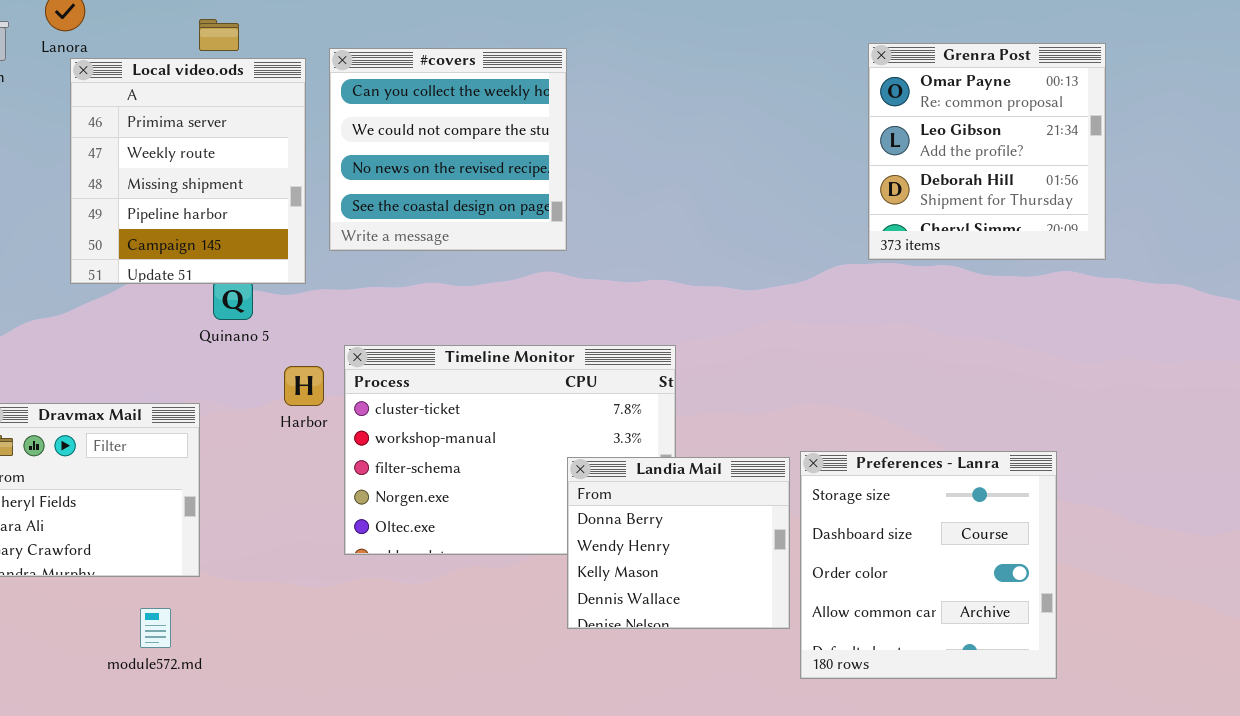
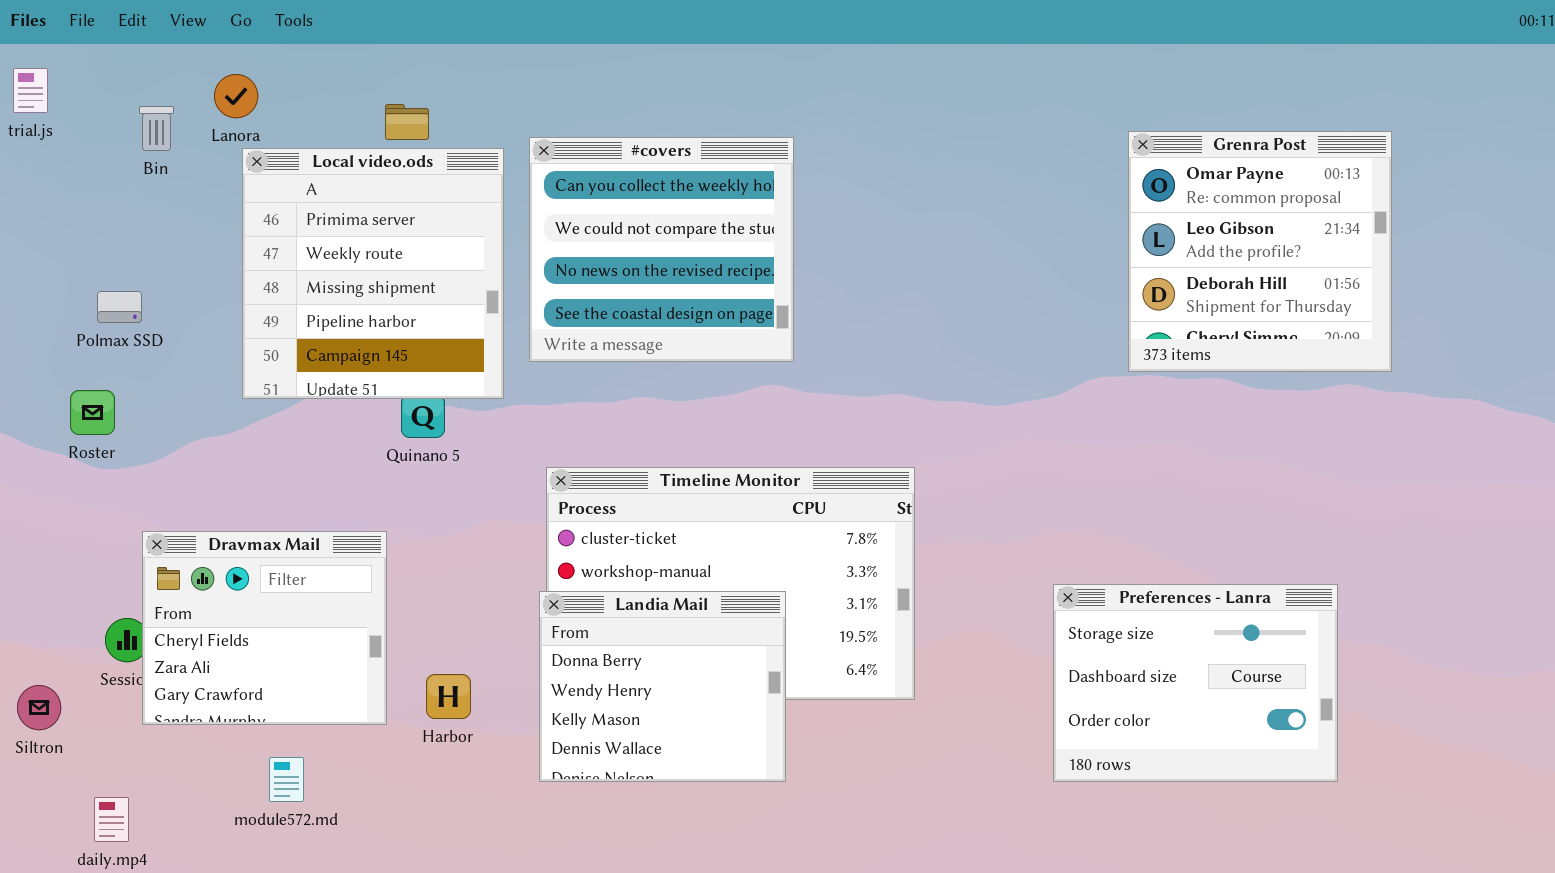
Harbor: [284,366,324,406] -> [426,674,471,719], moved
Preferences - Lanra: [800,451,1057,679] -> [1053,584,1338,782], resized
Landia Mail: [567,457,790,629] -> [539,591,786,782], moved
module572.md: [140,608,171,648] -> [269,757,304,802], moved

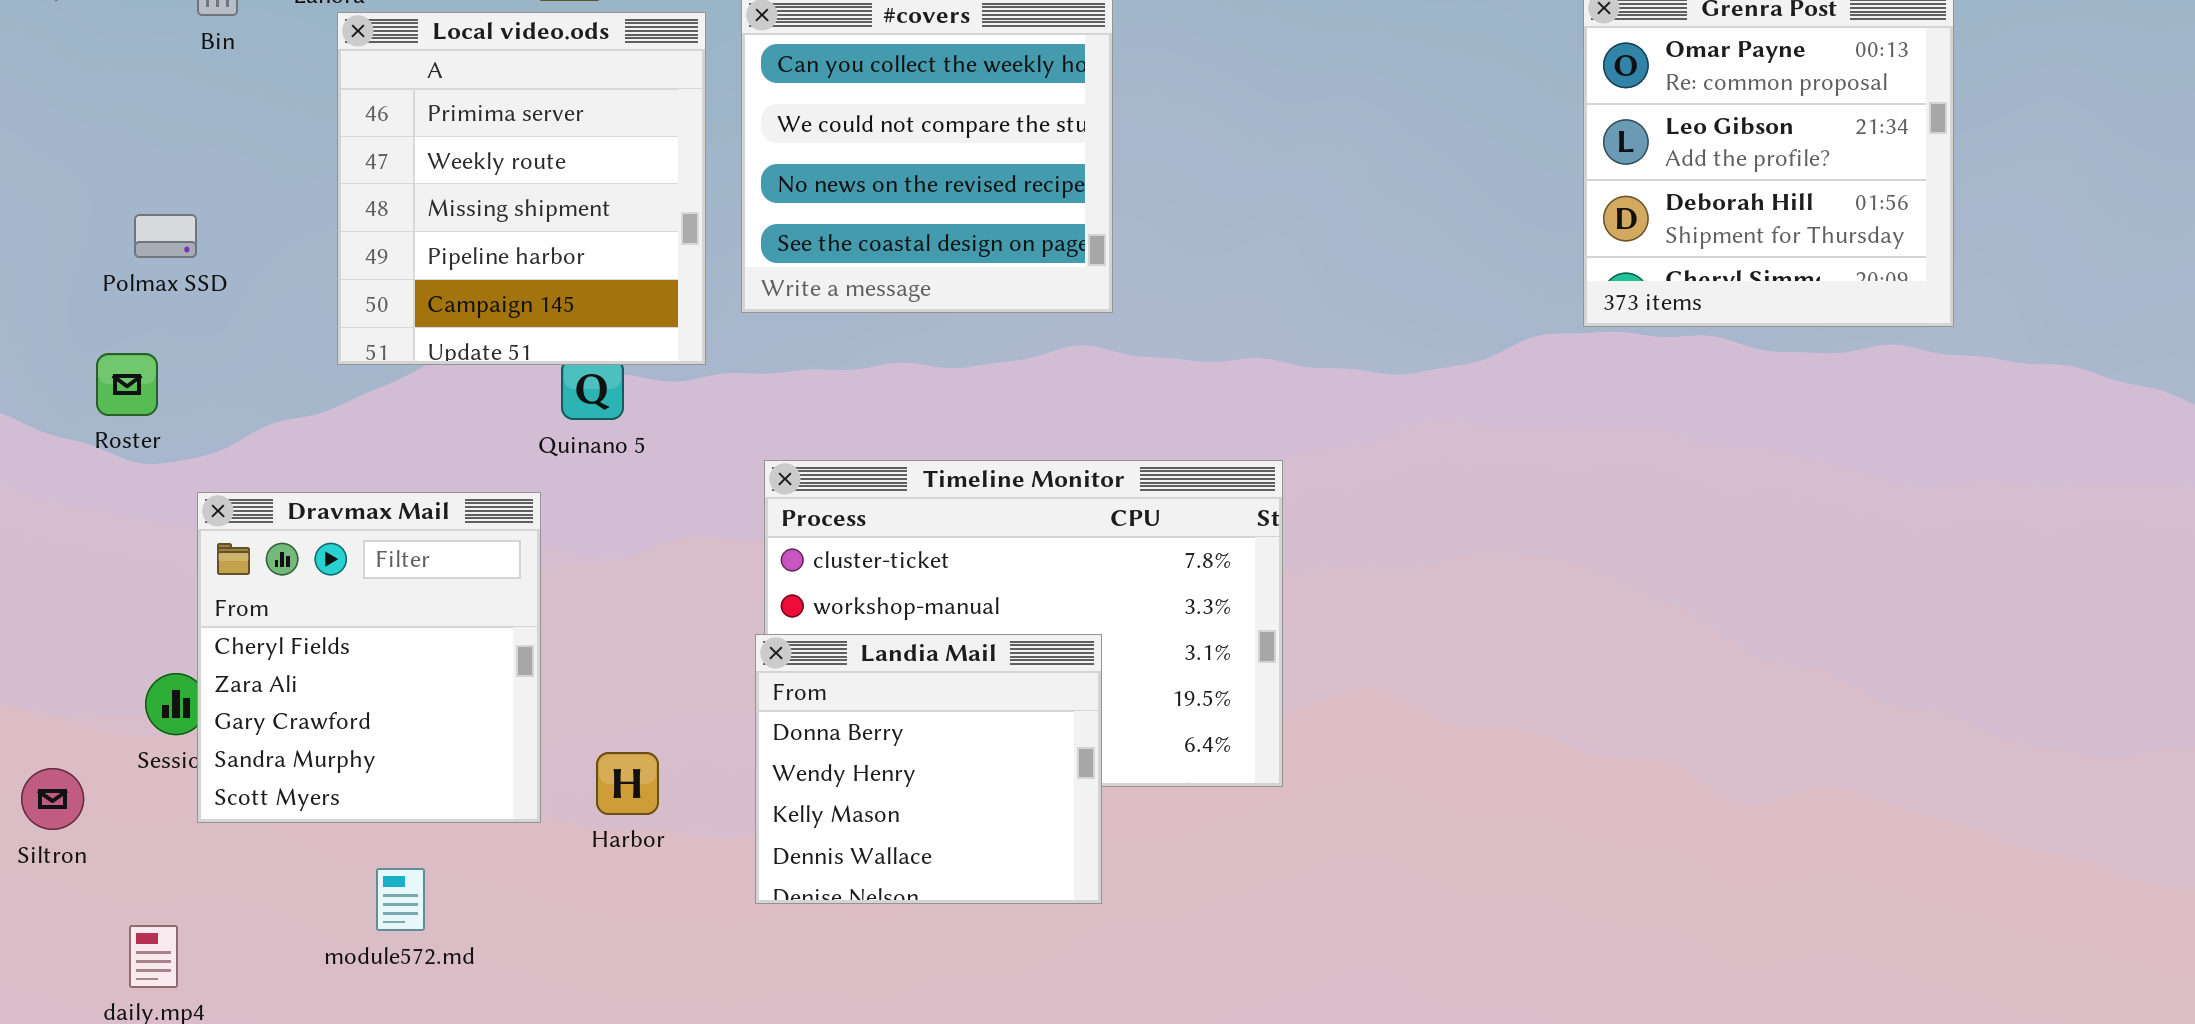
Dravmax Mail: [142,531,387,725] -> [197,492,541,823], resized
Preferences - Lanra: [1053,584,1338,782] -> none, closed

